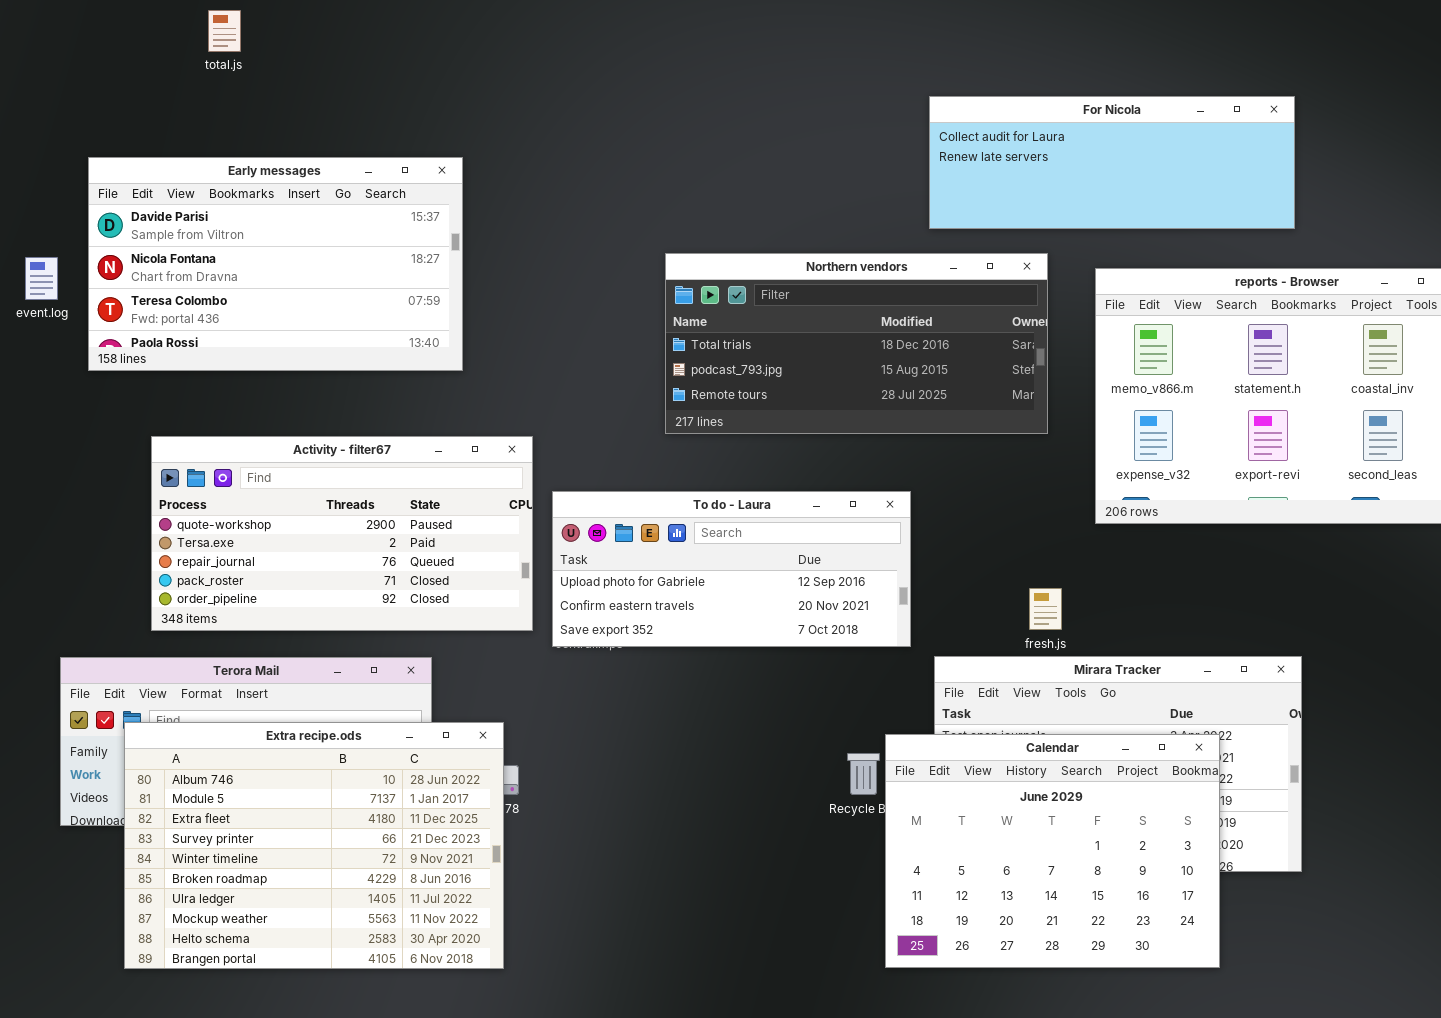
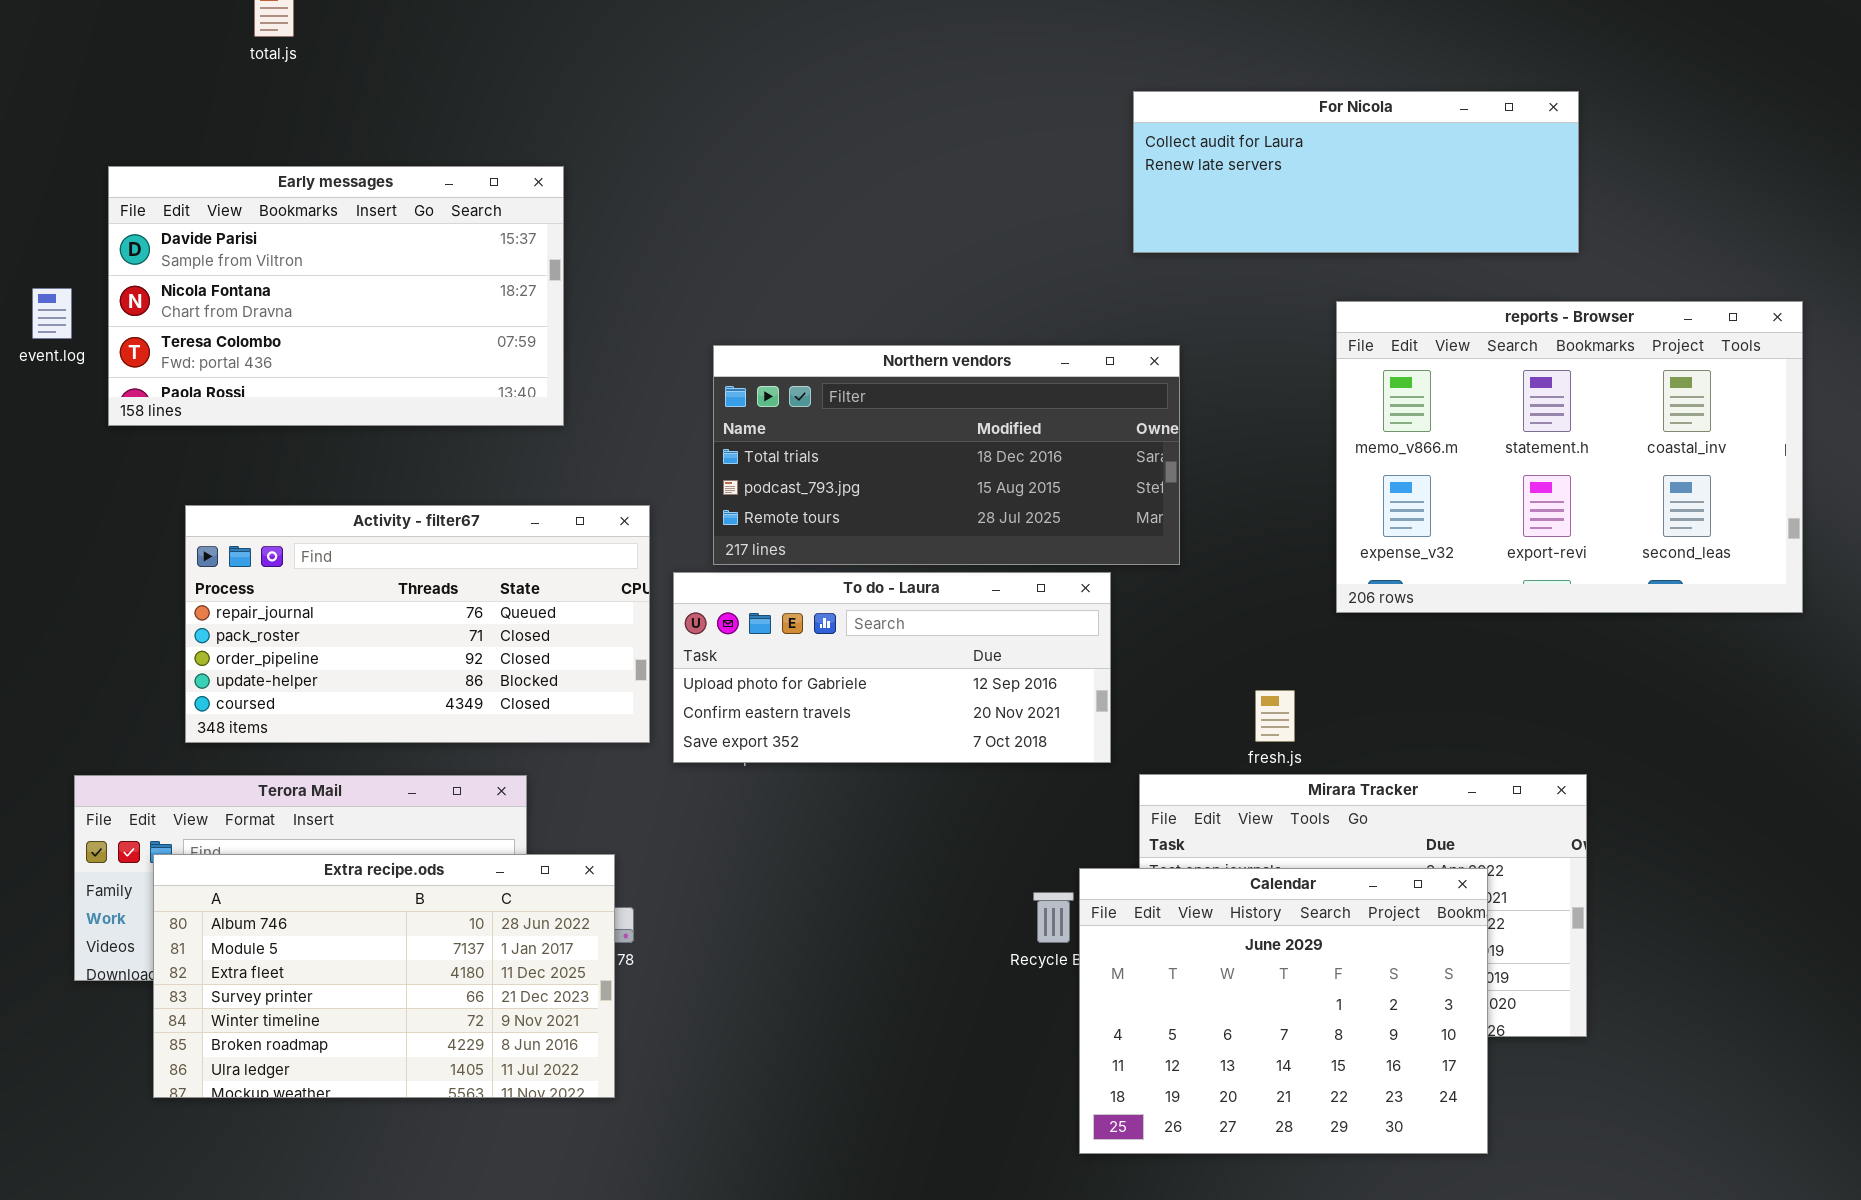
Northern vendors: [665,253,1048,434] -> [713,345,1180,565], moved
Activity - filter67: [151,436,533,631] -> [185,505,650,743], scrolled down 2 rows
Extra recipe.ods: [124,722,504,969] -> [153,854,615,1098], resized

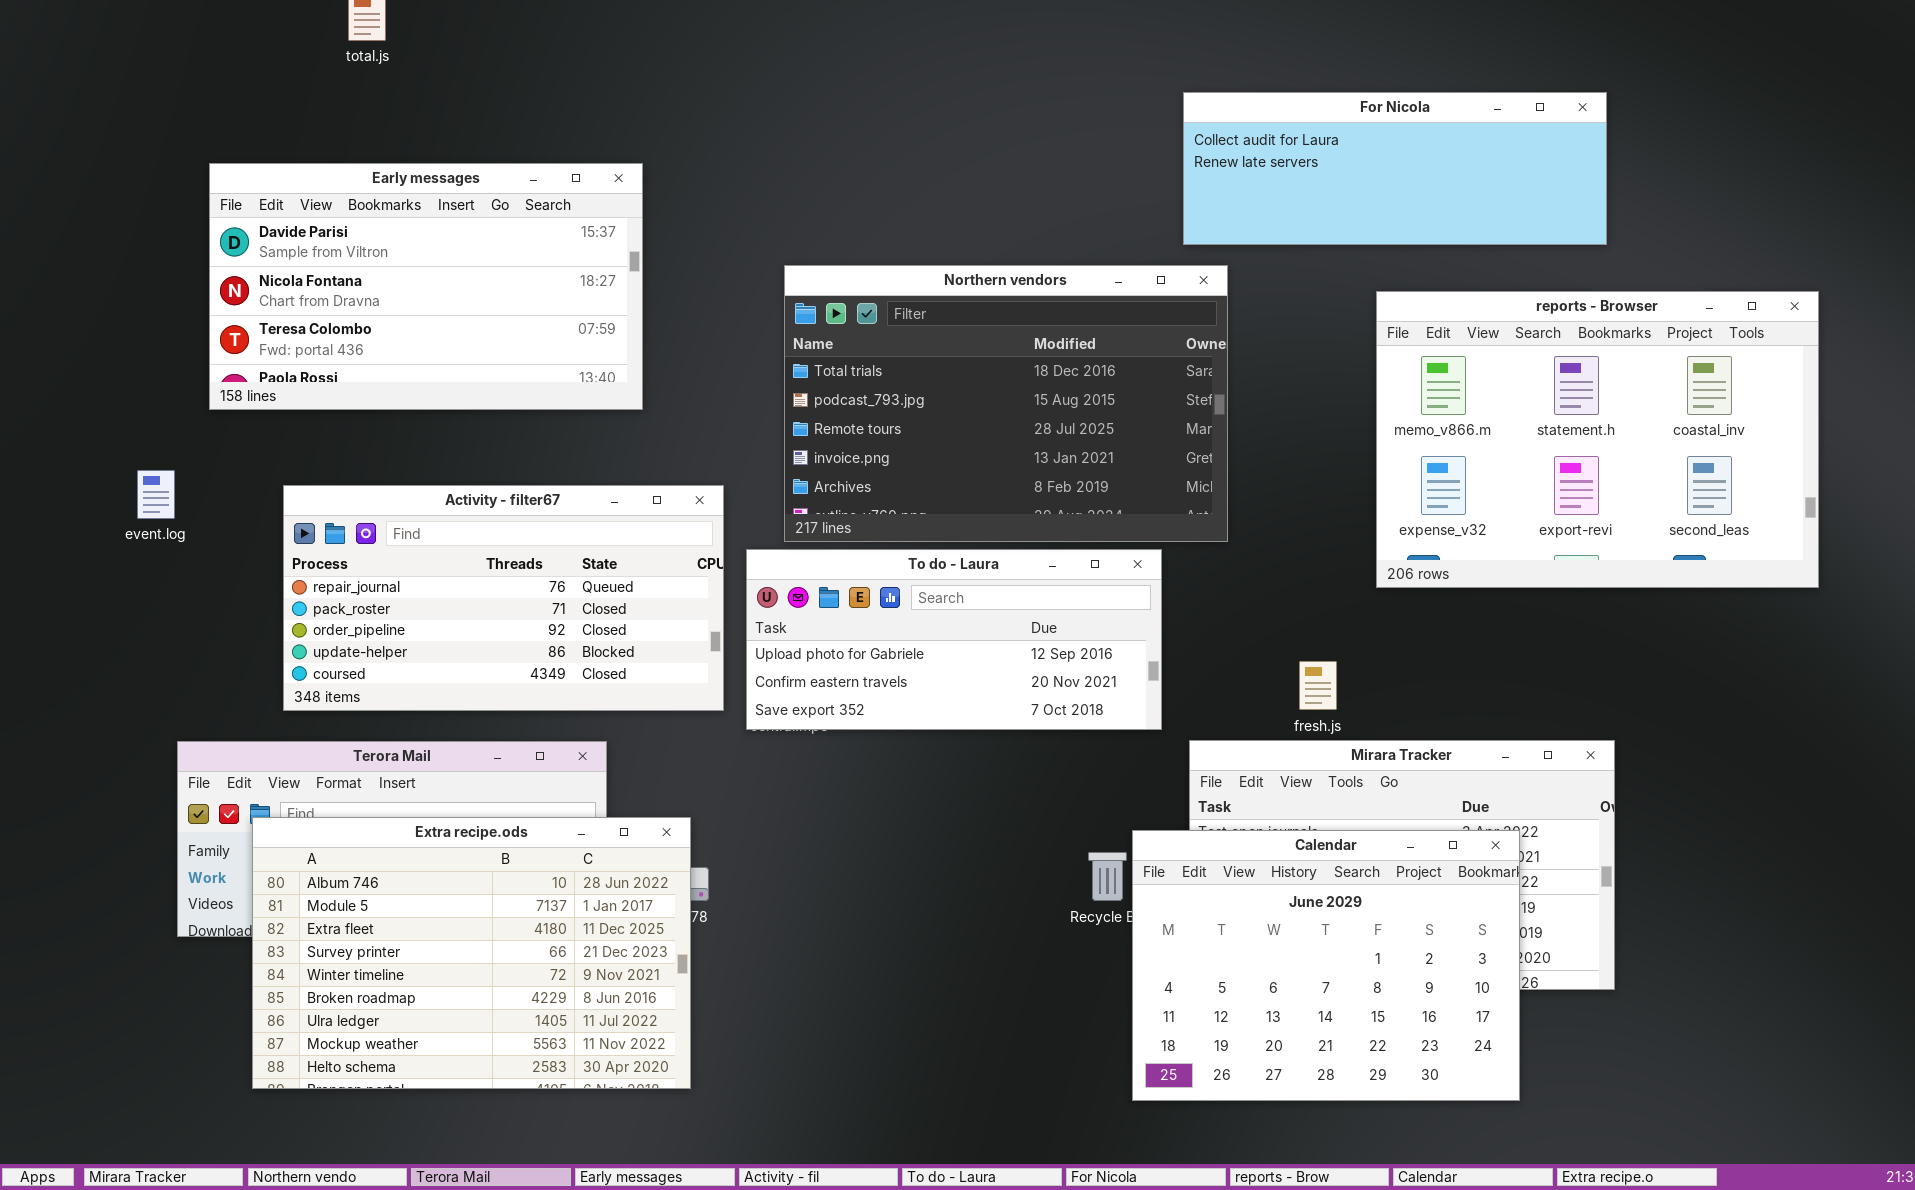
event.log: [32,288,72,339] -> [137,470,175,519], moved
Northern vendors: [713,345,1180,565] -> [784,265,1228,542], resized
Extra recipe.ods: [153,854,615,1098] -> [252,817,691,1089], resized

